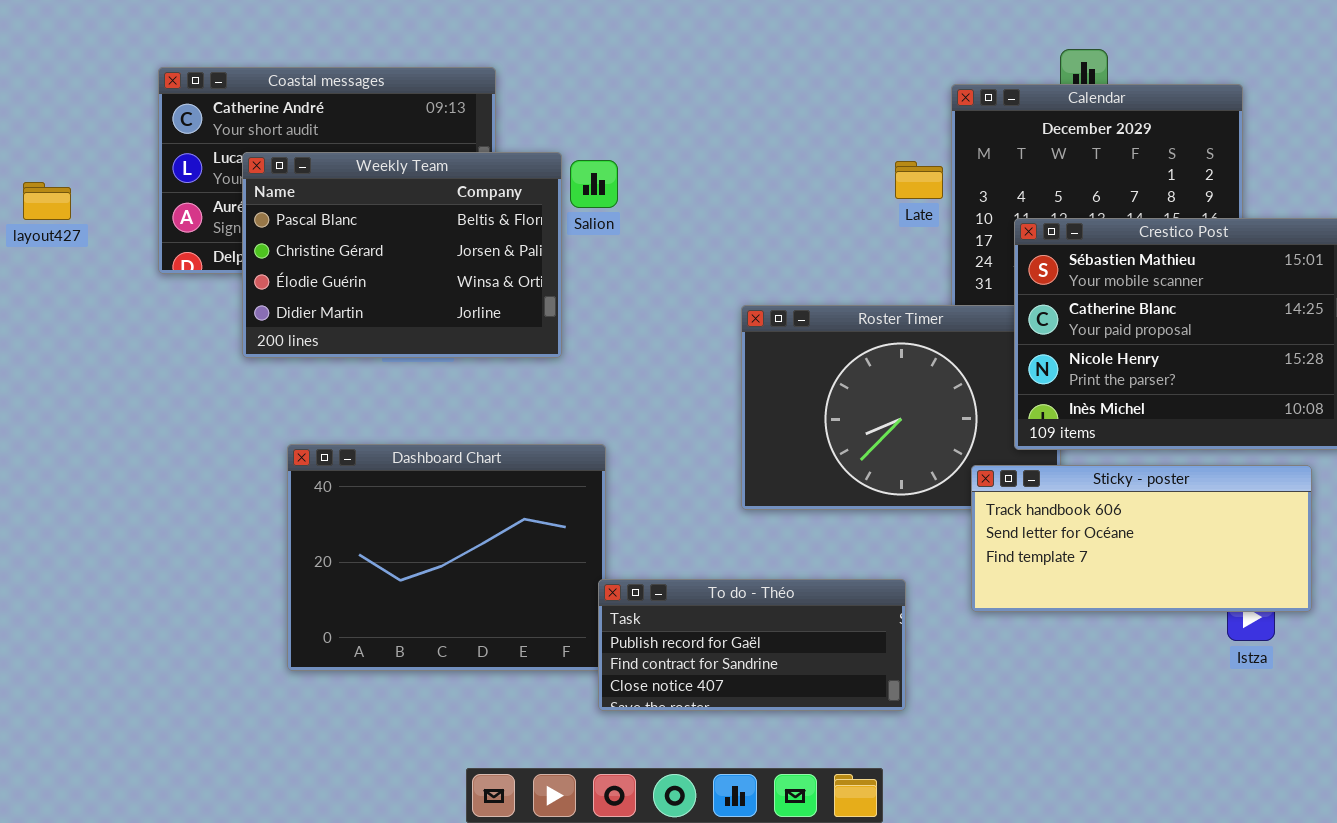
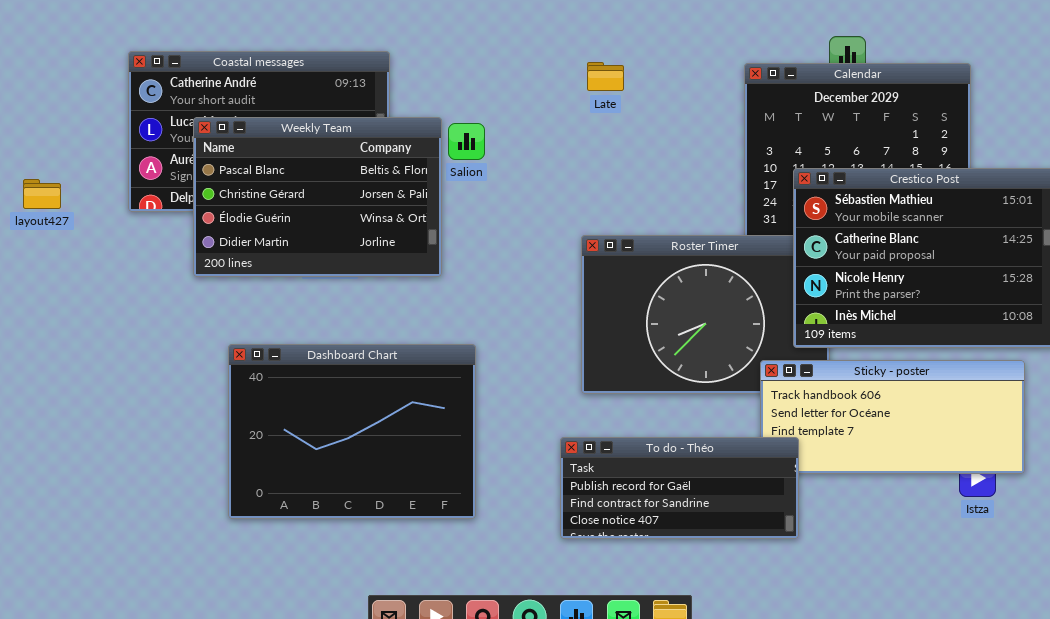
Late: [895,161,943,199] -> [587,62,624,91], moved
layout427: [23,182,71,220] -> [23,179,61,209], moved
To do - Théo: [598,579,906,711] -> [560,437,799,539], moved

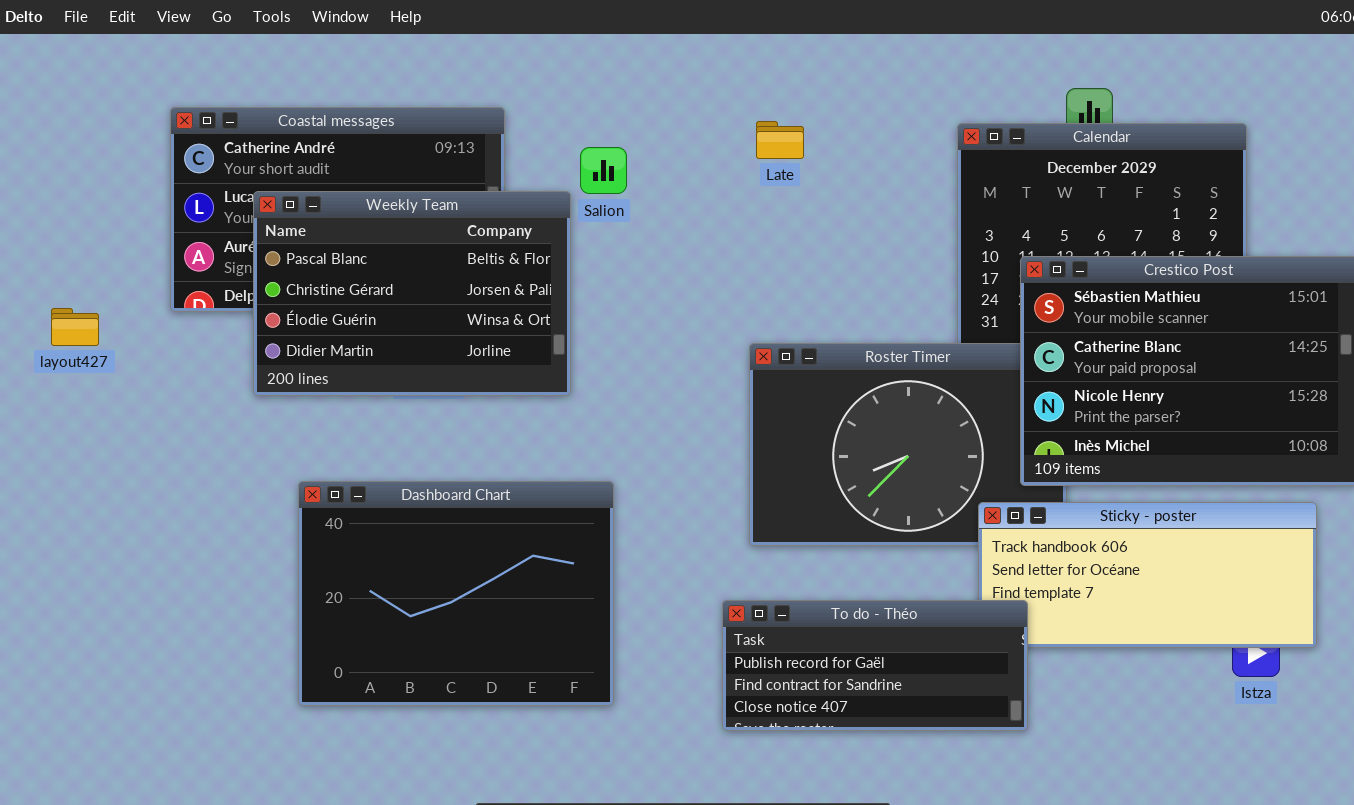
Salion: [448,123,485,160] -> [580,147,627,194], moved
layout427: [23,179,61,209] -> [51,308,99,346], moved

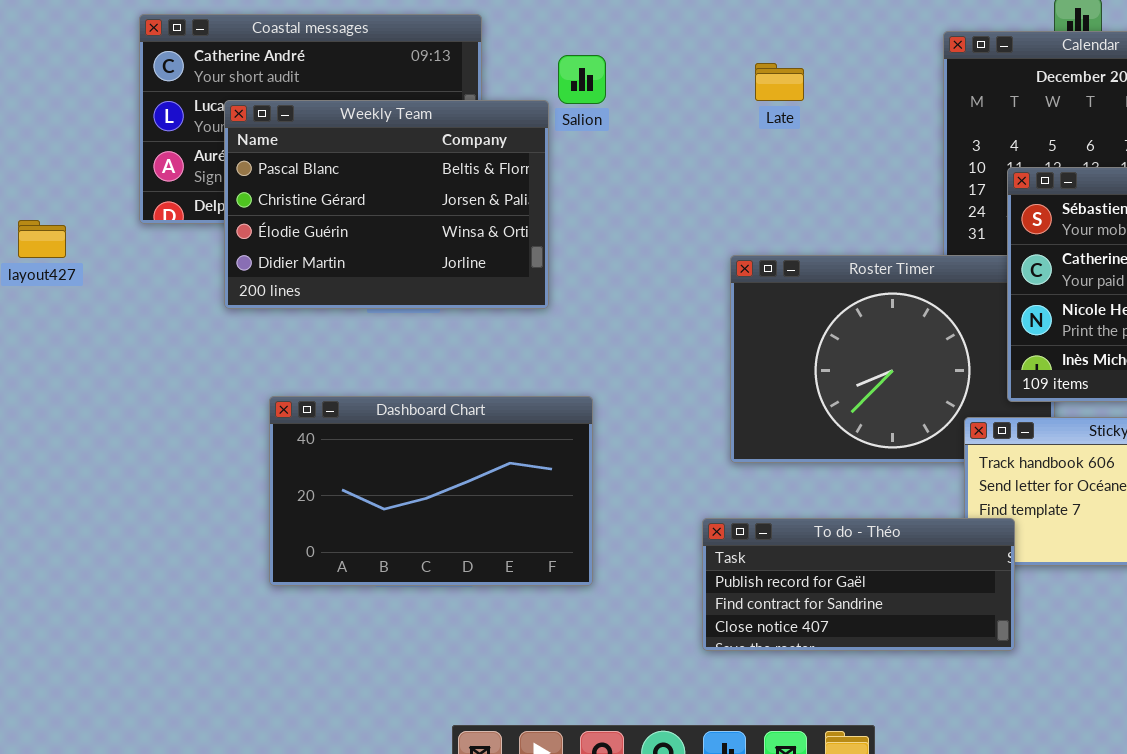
Late: [756,121,804,159] -> [755,63,804,101], moved
Dashboard Chart: [298,481,614,706] -> [269,396,593,586], resized

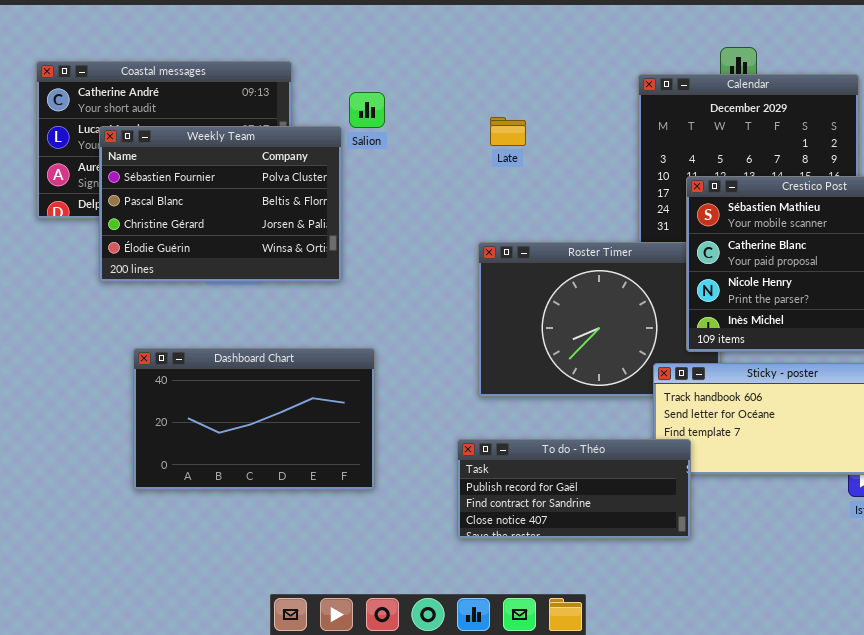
Late: [755,63,804,101] -> [490,117,526,146], moved
Weekly Team: [224,100,549,309] -> [99,126,342,282], scrolled up 1 row

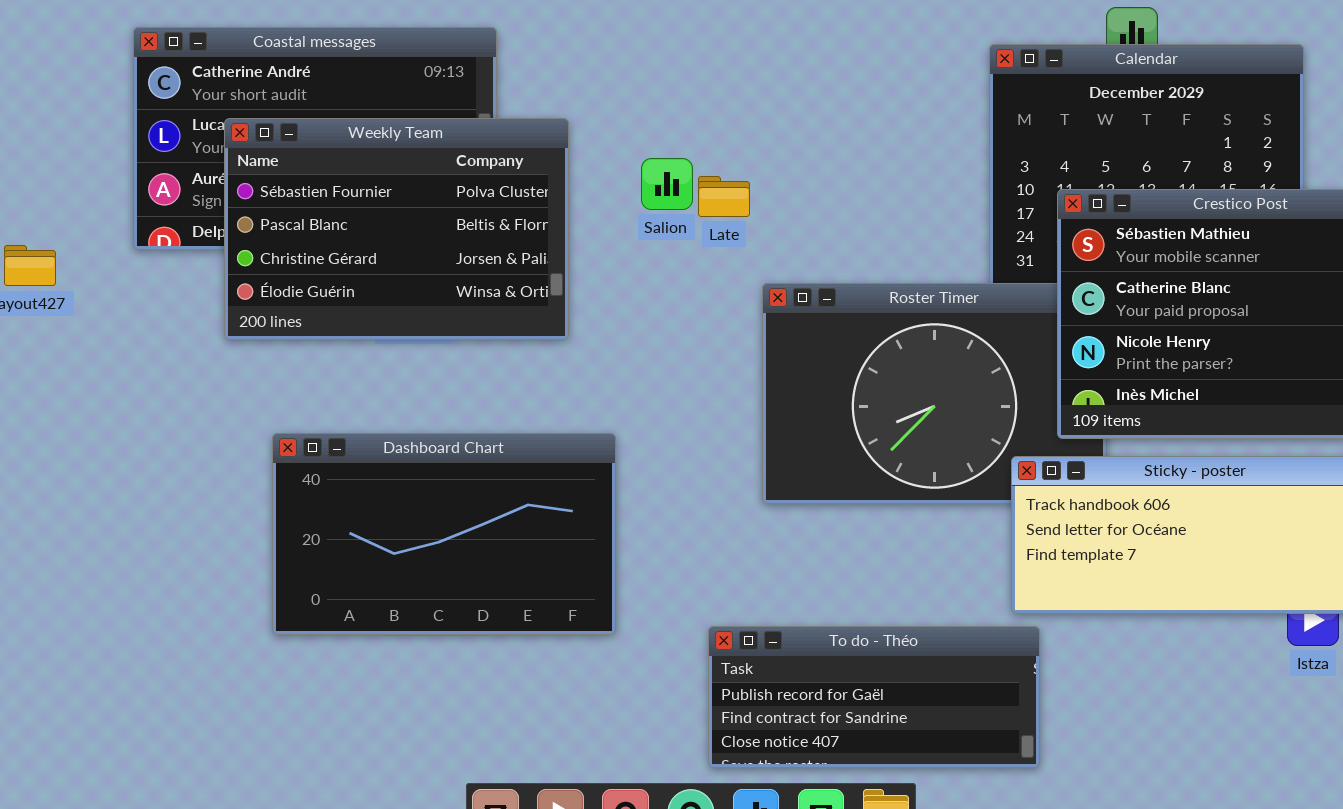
Salion: [349,92,385,128] -> [641,158,693,210], moved
Late: [490,117,526,146] -> [698,176,750,217], moved
To do - Théo: [457,439,691,539] -> [708,626,1040,768], moved

